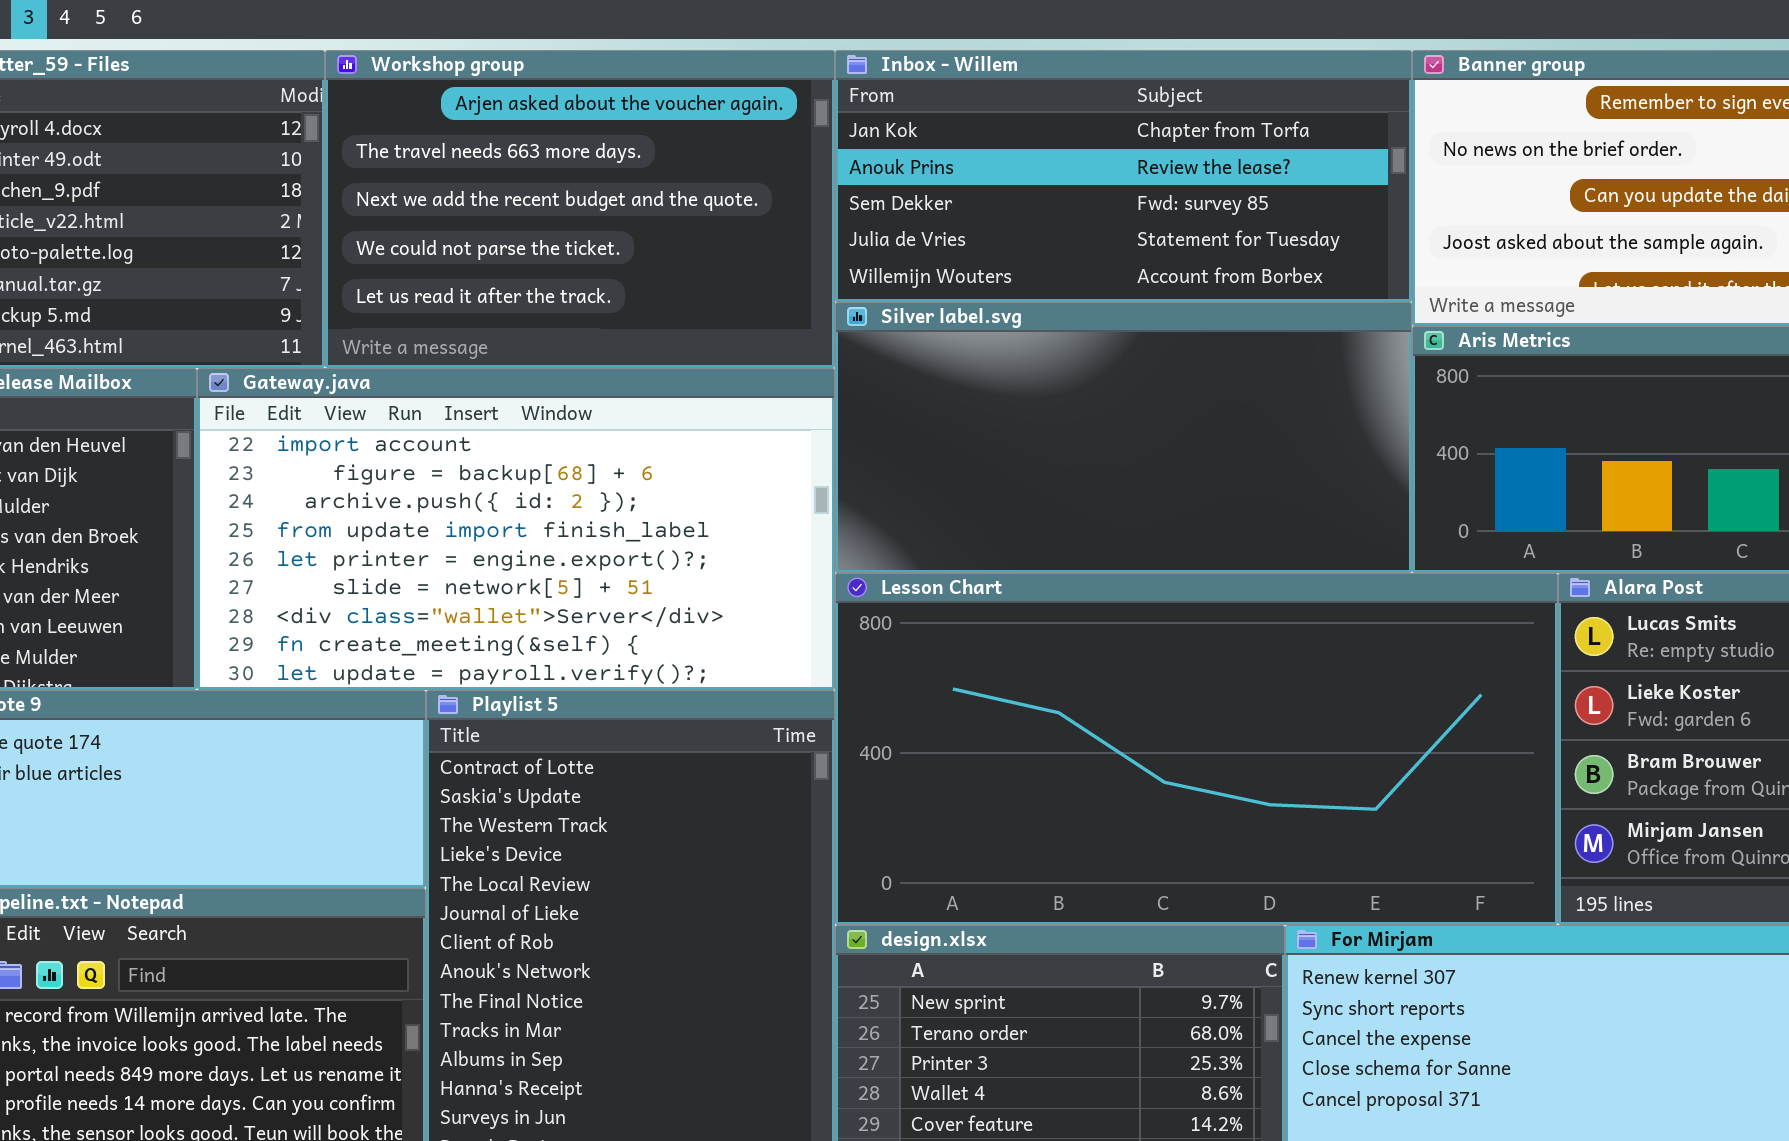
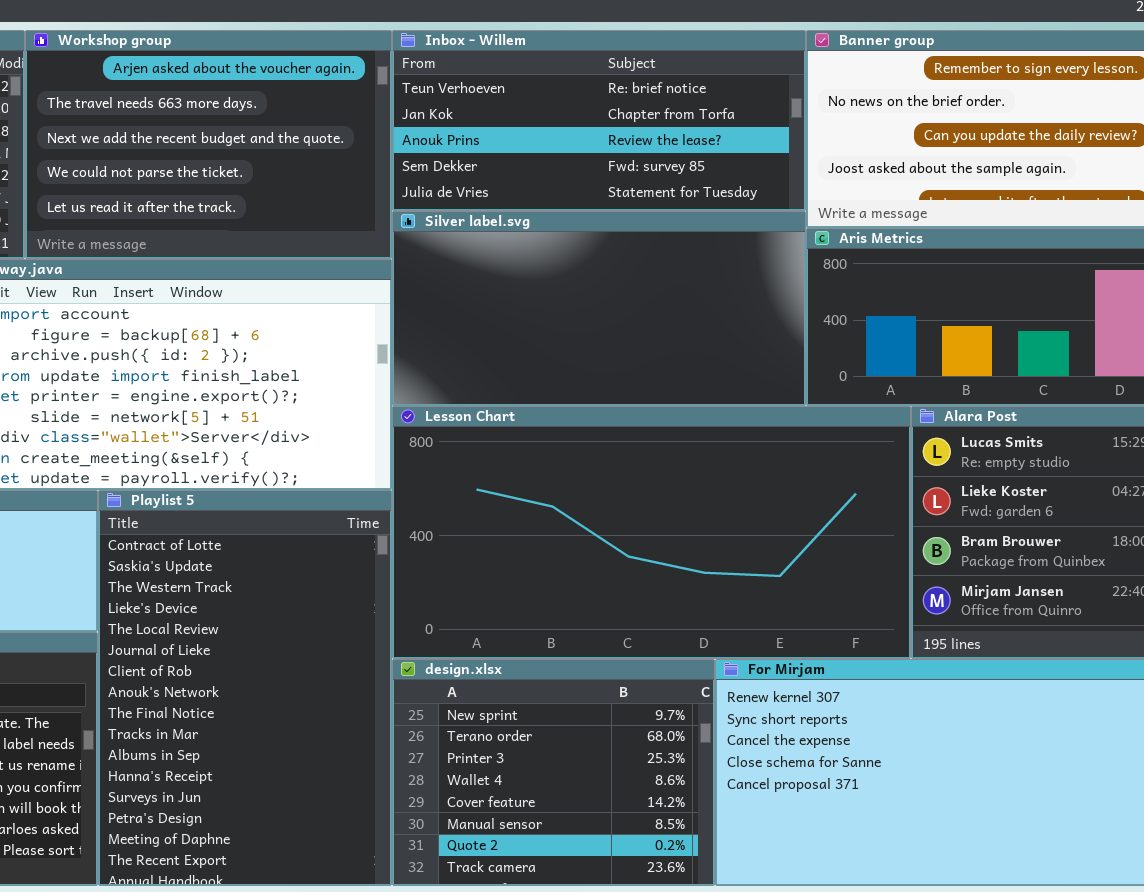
Inbox - Willem: [835,50,1412,302] -> [392,30,806,211], scrolled up 1 row

